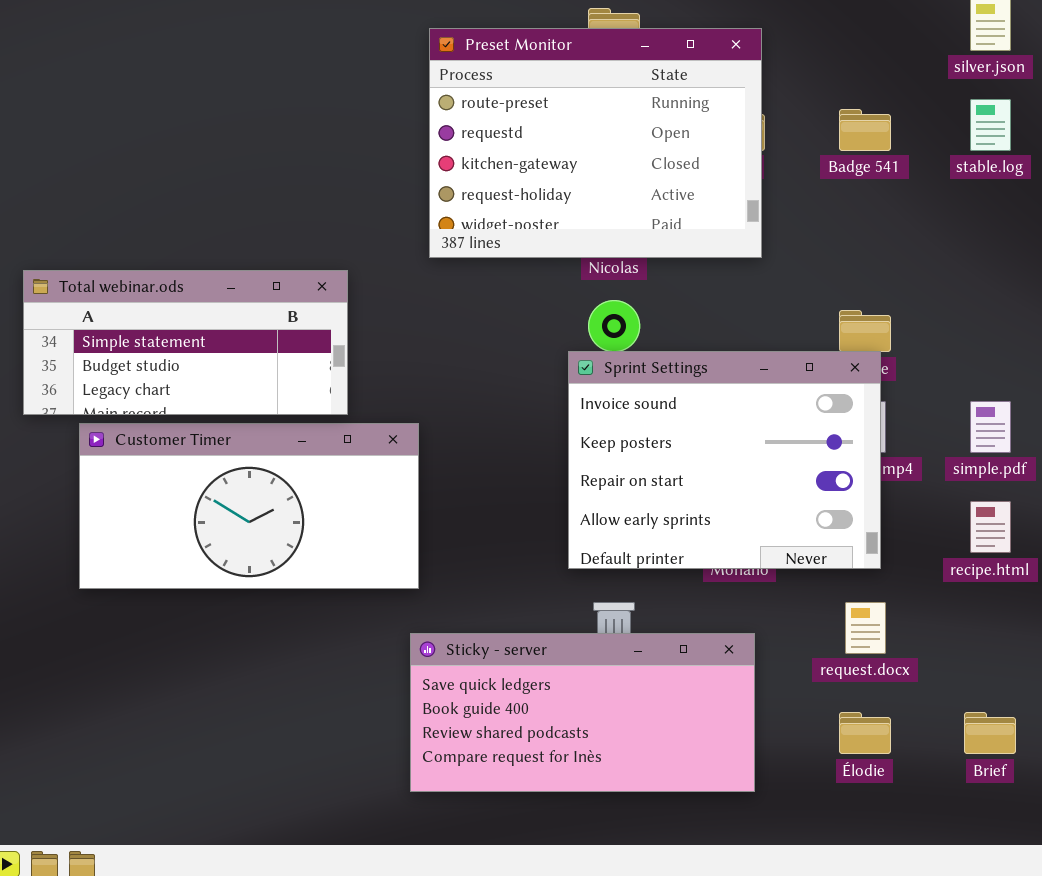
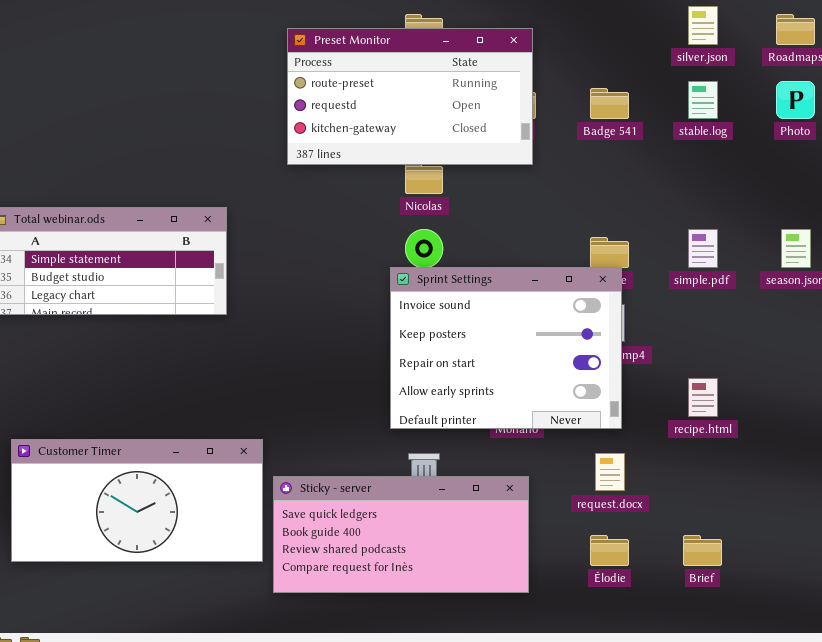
Preset Monitor: [429,28,762,258] -> [287,28,533,165], resized
simple.pdf: [970,401,1011,453] -> [688,229,718,268], moved
Customer Timer: [79,423,419,589] -> [11,439,263,562], moved

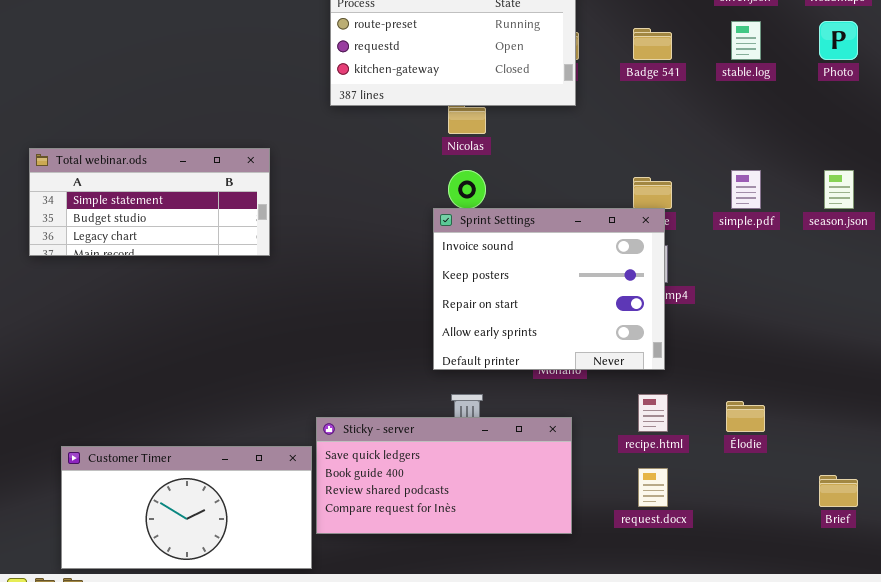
recipe.html: [688,378,718,417] -> [638,394,668,432], moved
Customer Timer: [11,439,263,562] -> [61,446,312,569], moved
request.docx: [595,453,625,491] -> [638,468,668,507], moved
Élodie: [590,535,629,566] -> [726,401,765,432], moved
Brief: [683,535,722,566] -> [819,475,858,507], moved

